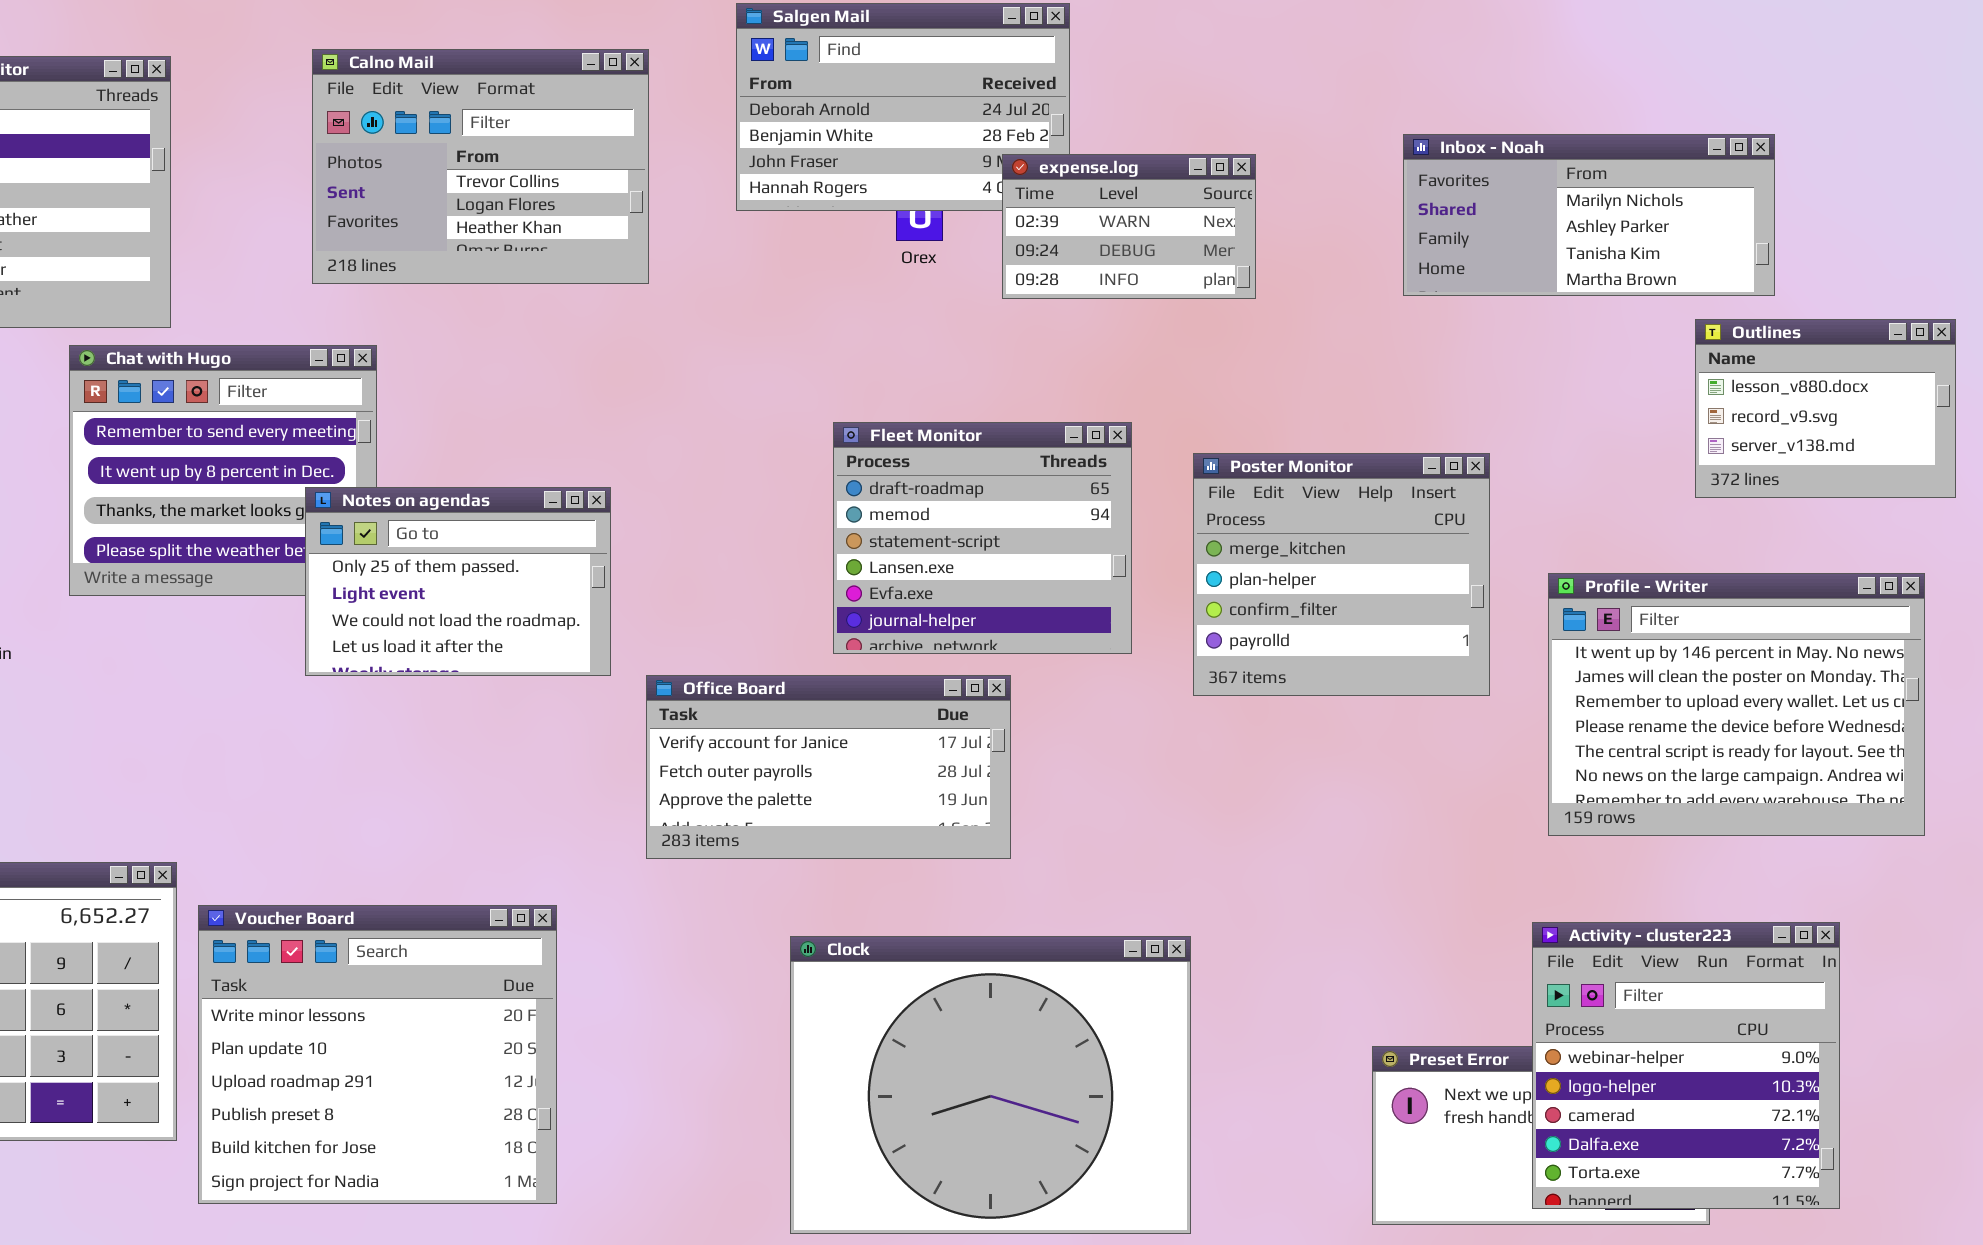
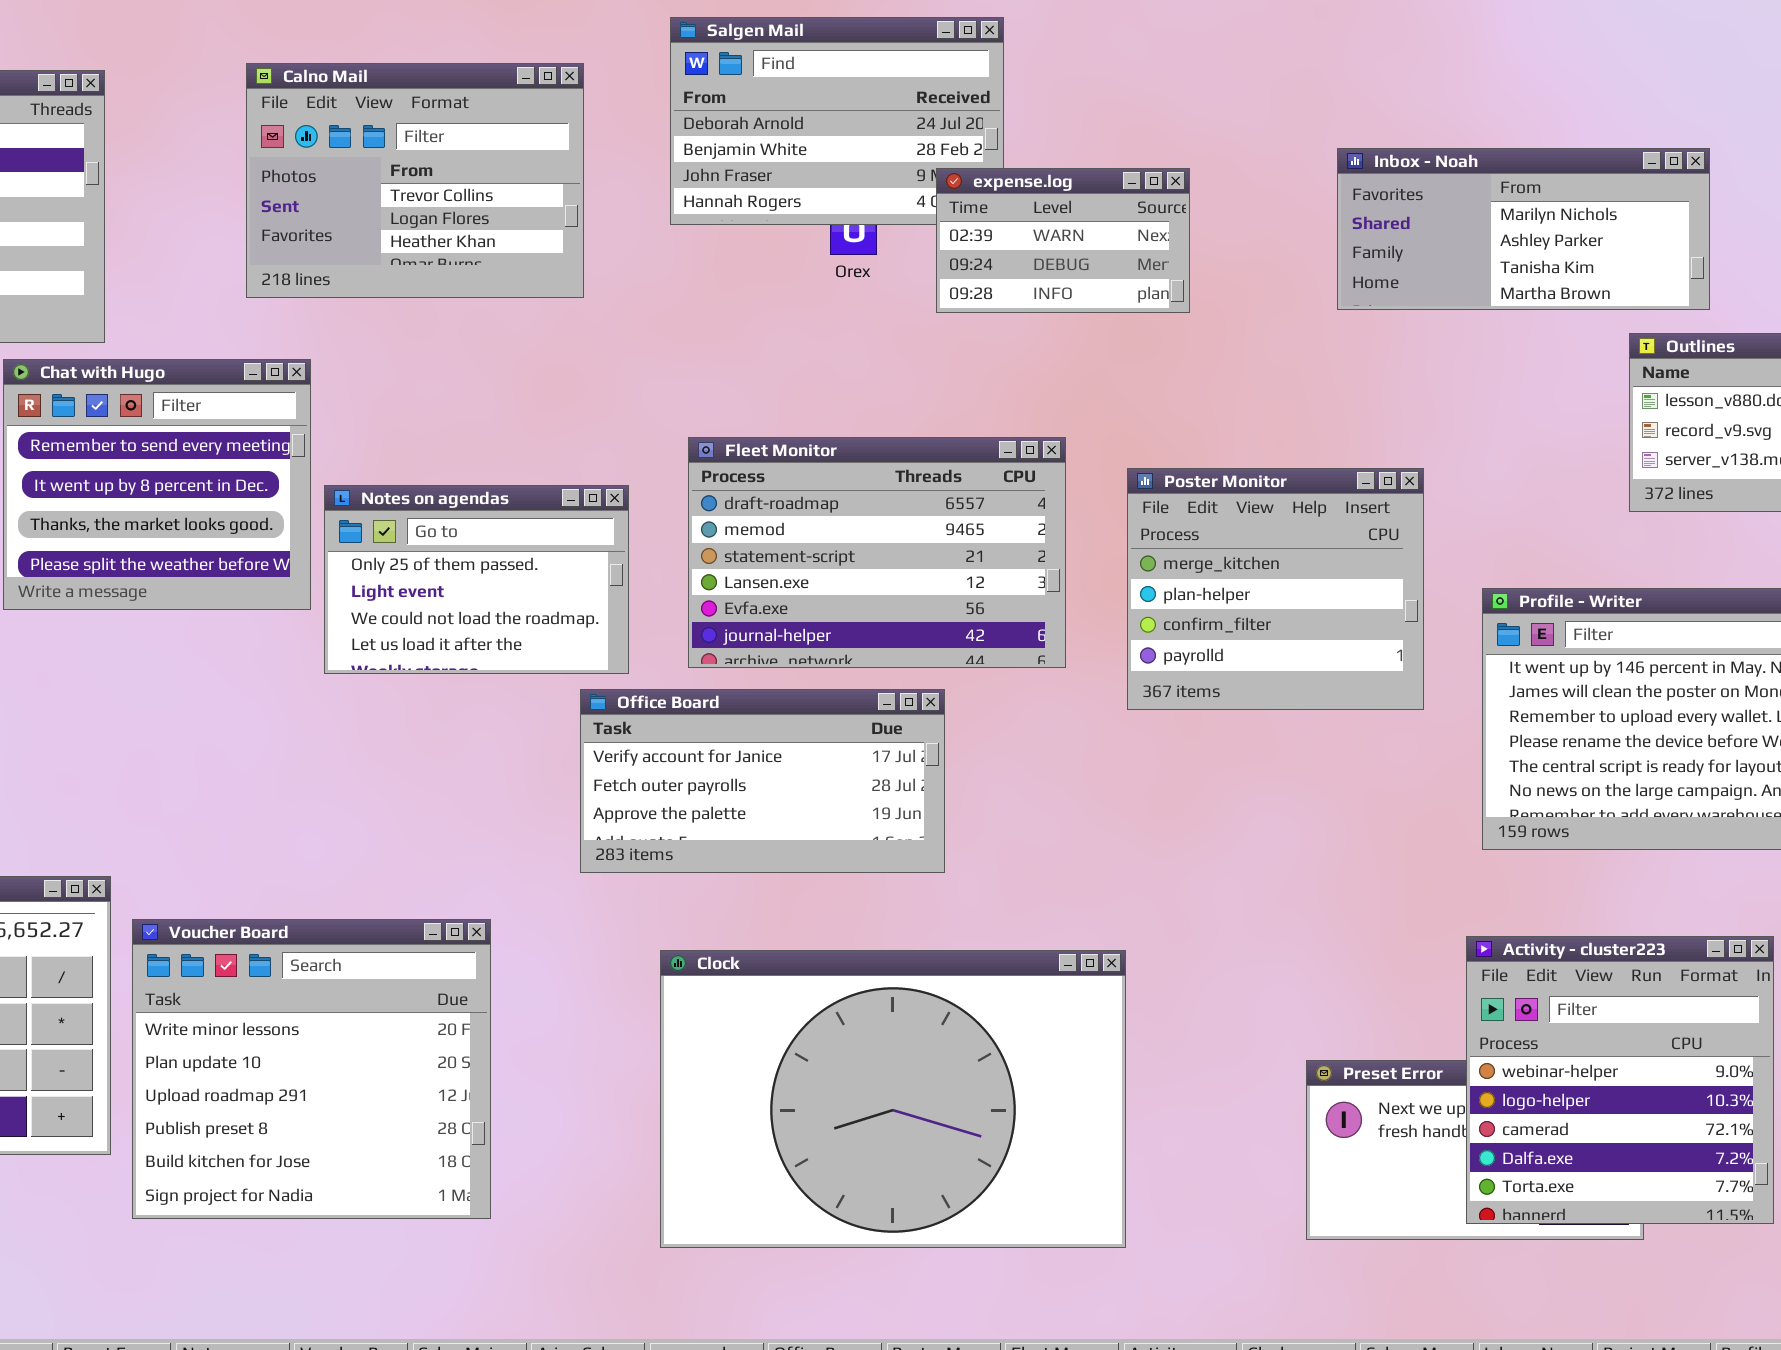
Fleet Monitor: [833,422,1132,654] -> [688,437,1066,668], resized
Notes on agendas: [305,487,611,676] -> [324,485,629,674], moved
Clock: [790,936,1191,1234] -> [660,950,1126,1248], resized

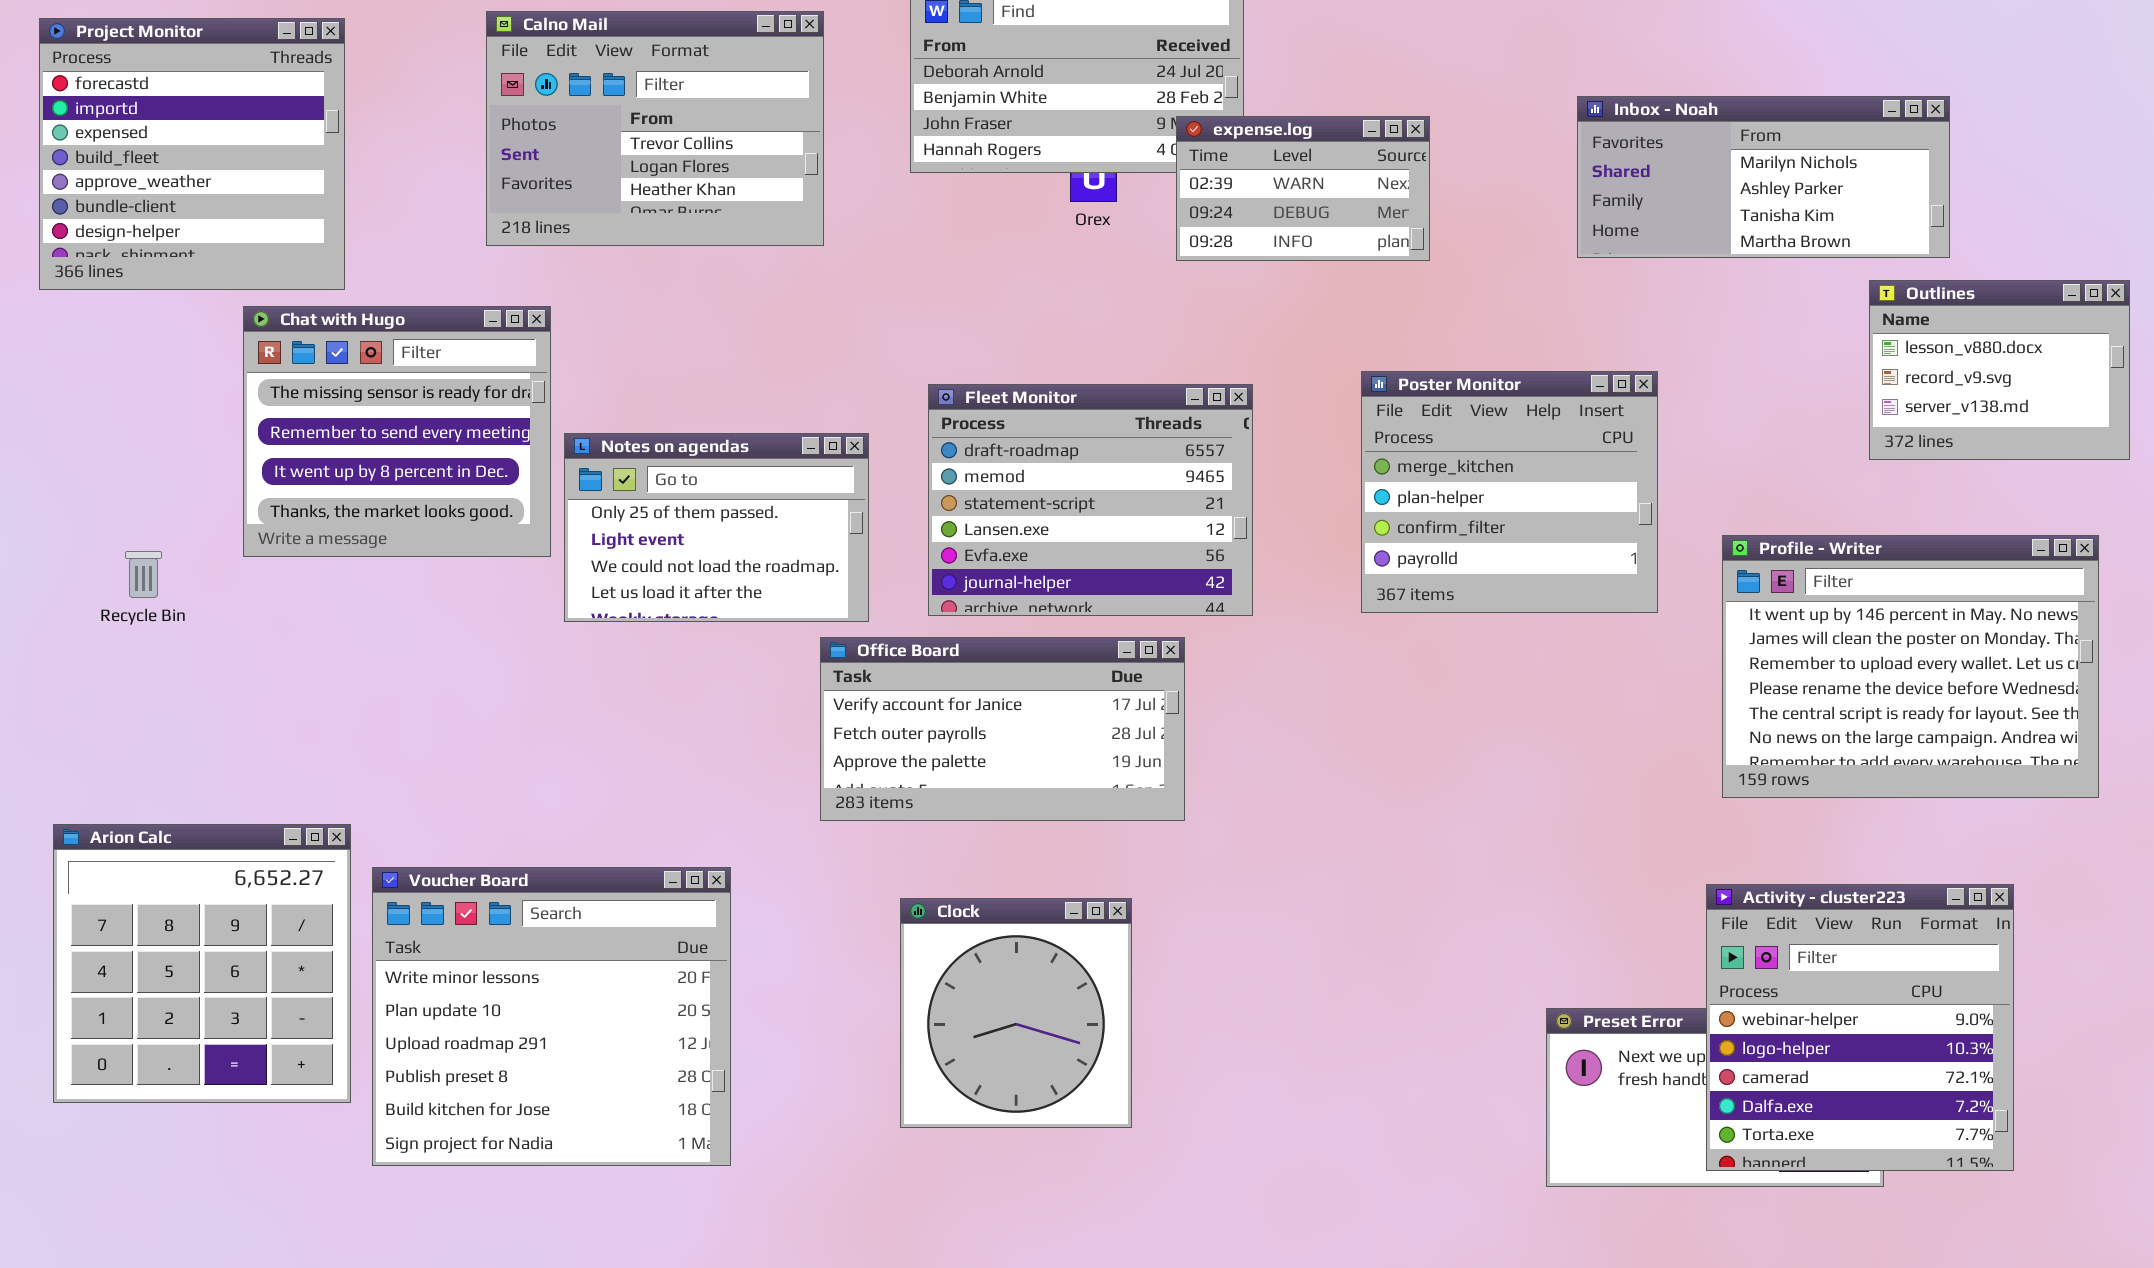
Chat with Hugo: [3,359,311,610] -> [243,306,551,557], scrolled up 1 row
Fleet Monitor: [688,437,1066,668] -> [928,384,1253,616], resized
Poster Monitor: [1127,468,1424,710] -> [1361,371,1658,613], moved
Clock: [660,950,1126,1248] -> [900,898,1132,1128], resized

